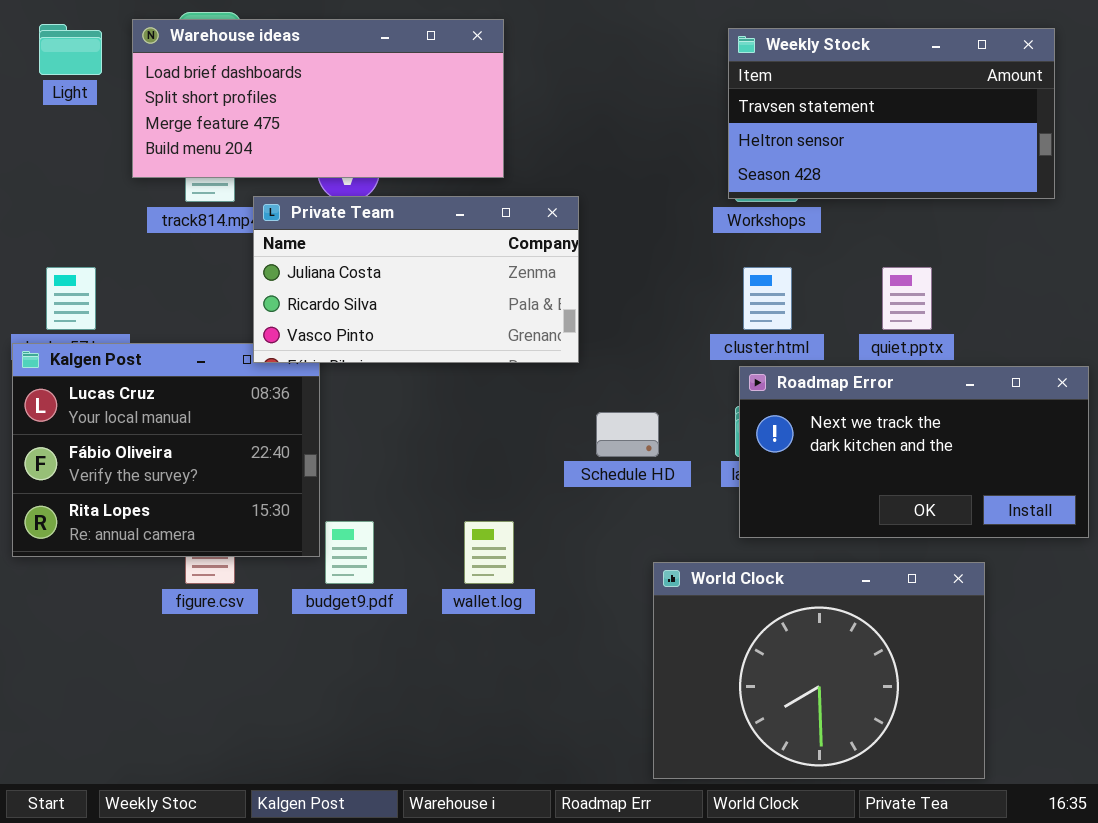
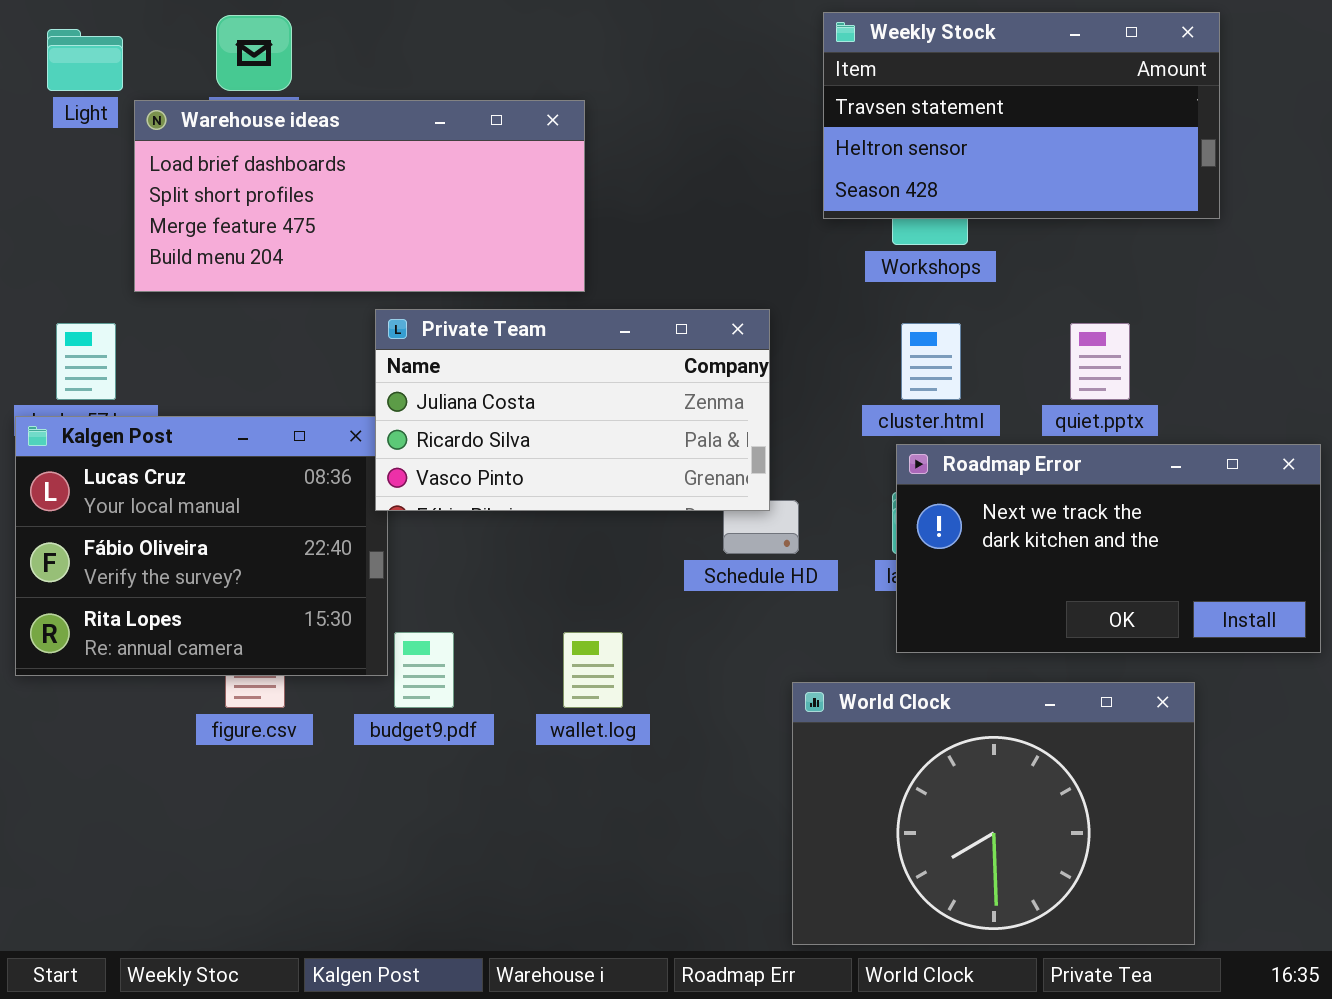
Warehouse ideas: [132,19,504,178] -> [134,100,585,292], moved
Weekly Stock: [728,28,1055,199] -> [823,12,1220,219], moved
Private Team: [253,196,579,363] -> [375,309,770,511], moved

